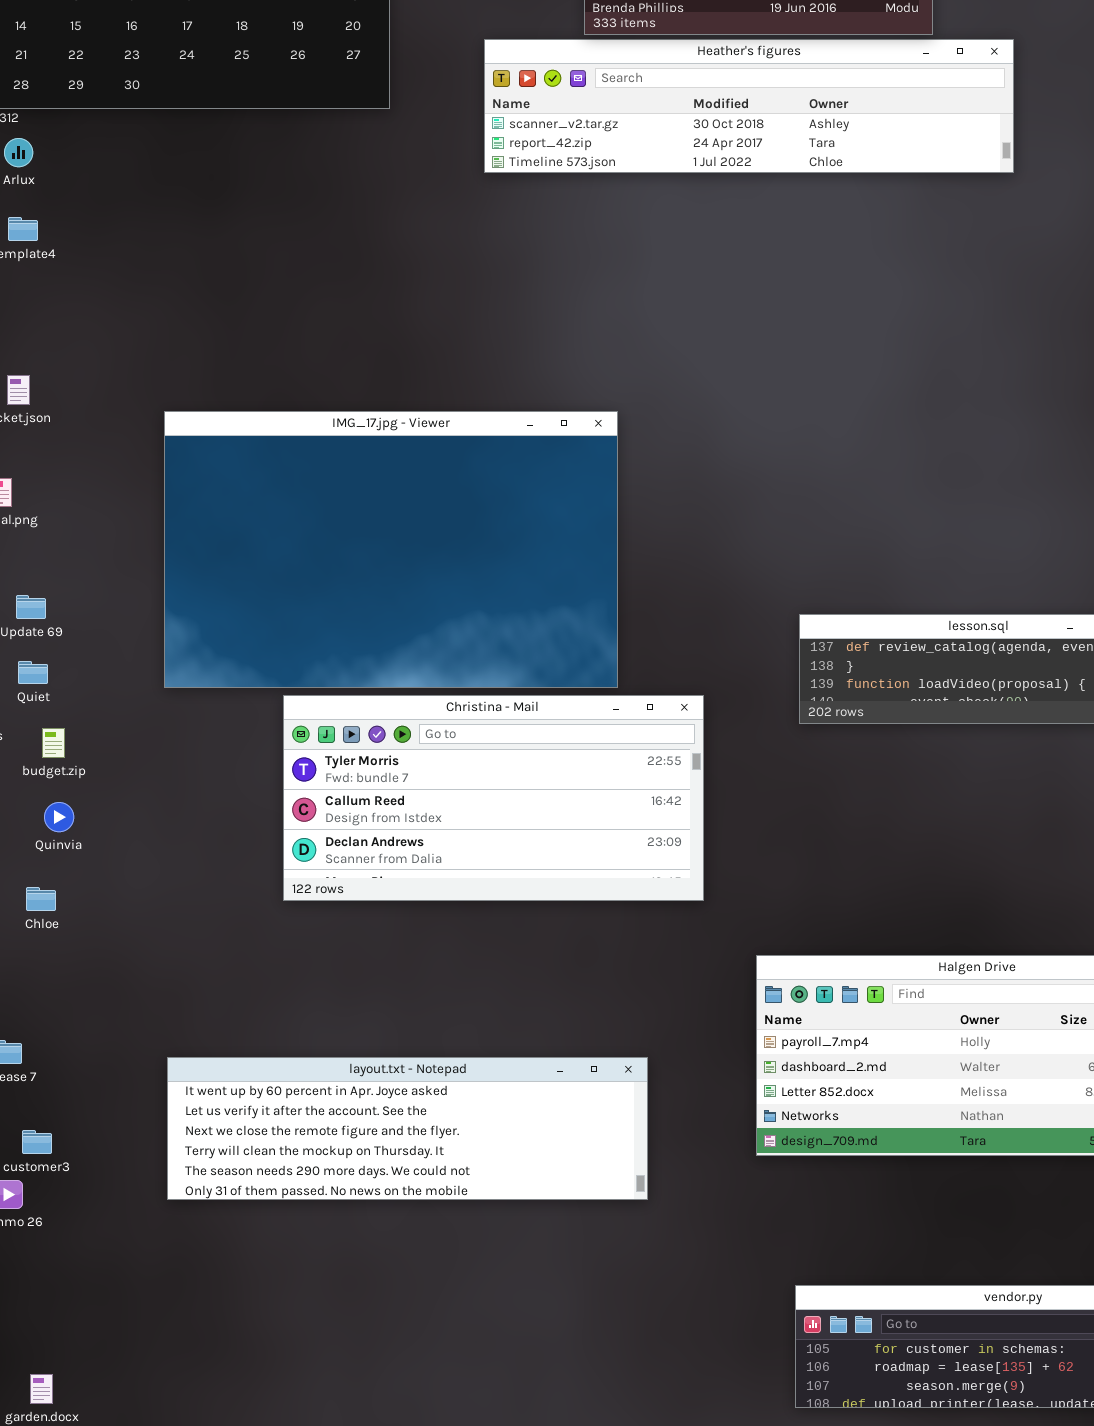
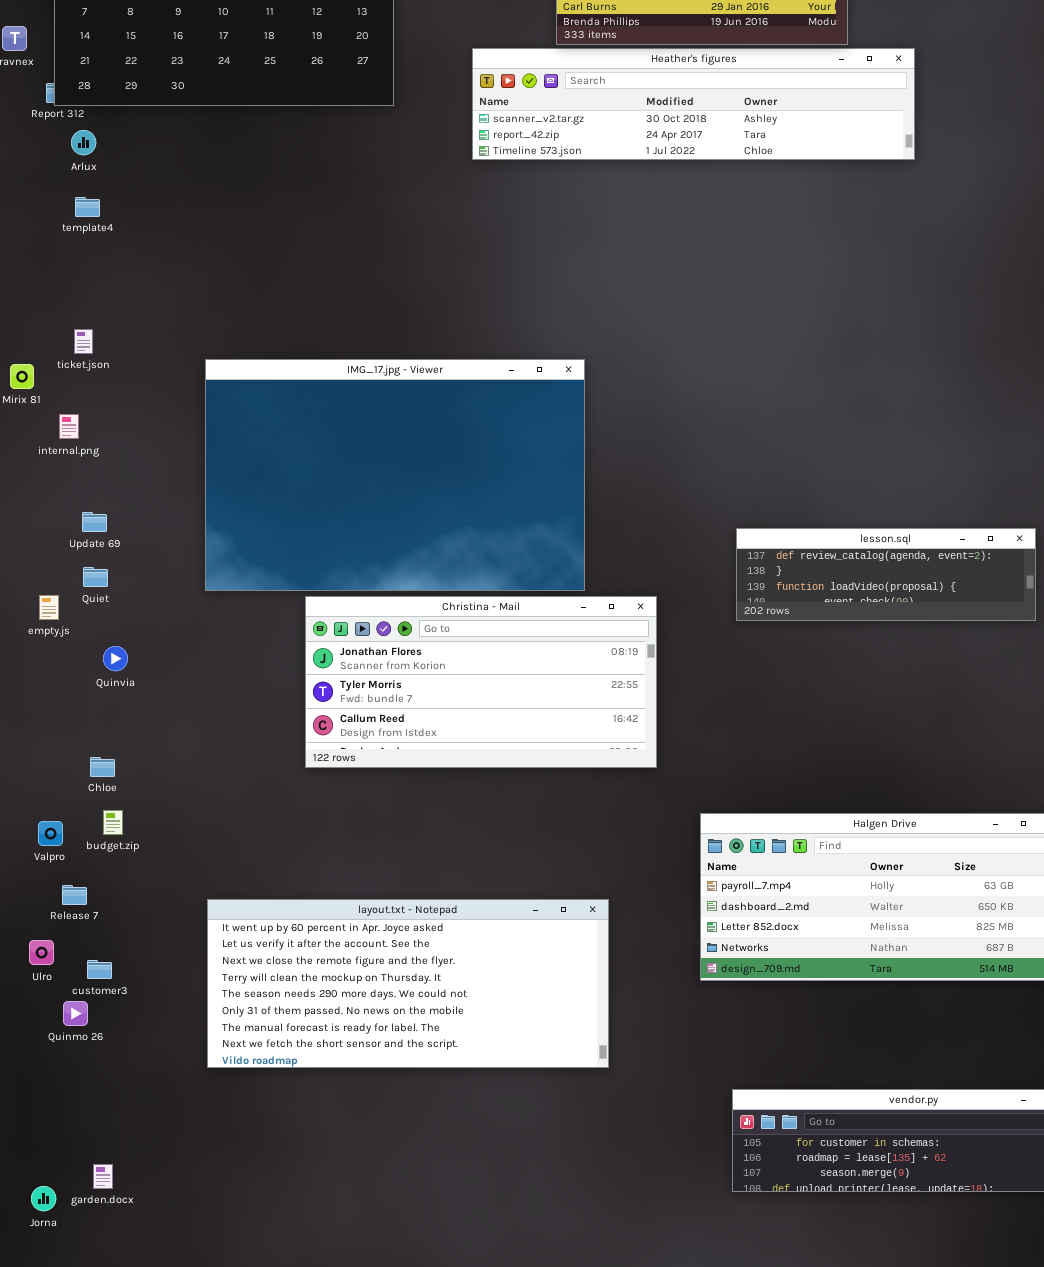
Christina - Mail: [283,695,704,901] -> [305,596,657,768], scrolled up 1 row
budget.zip: [42,728,65,758] -> [103,810,123,835], moved
Quinvia: [44,802,74,832] -> [103,646,128,671], moved
layout.txt - Notepad: [167,1057,648,1200] -> [207,899,609,1068], resized

